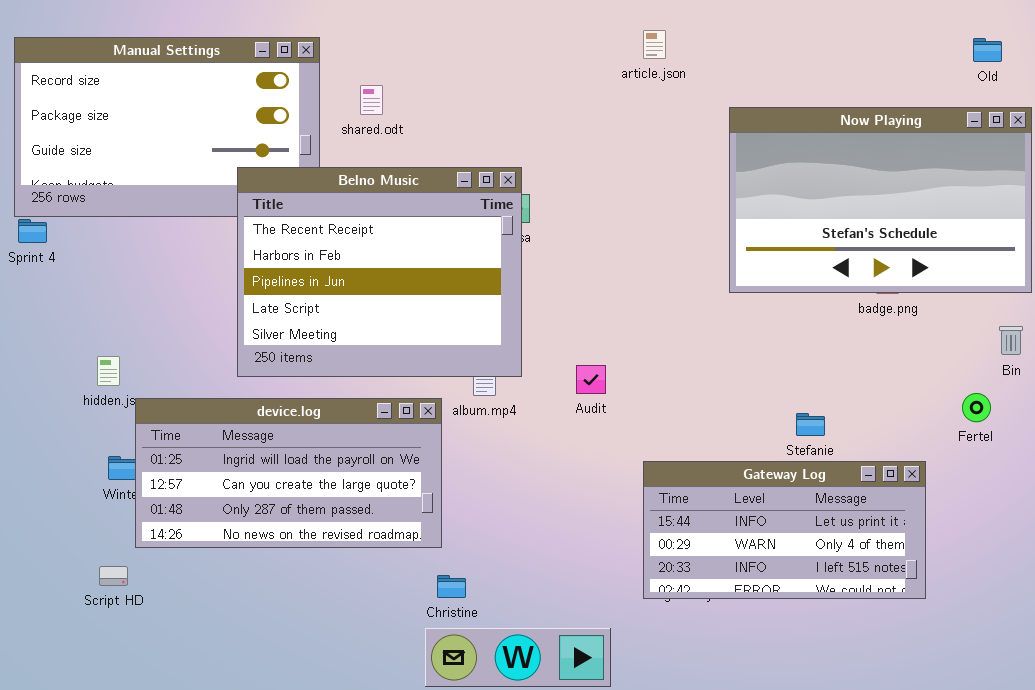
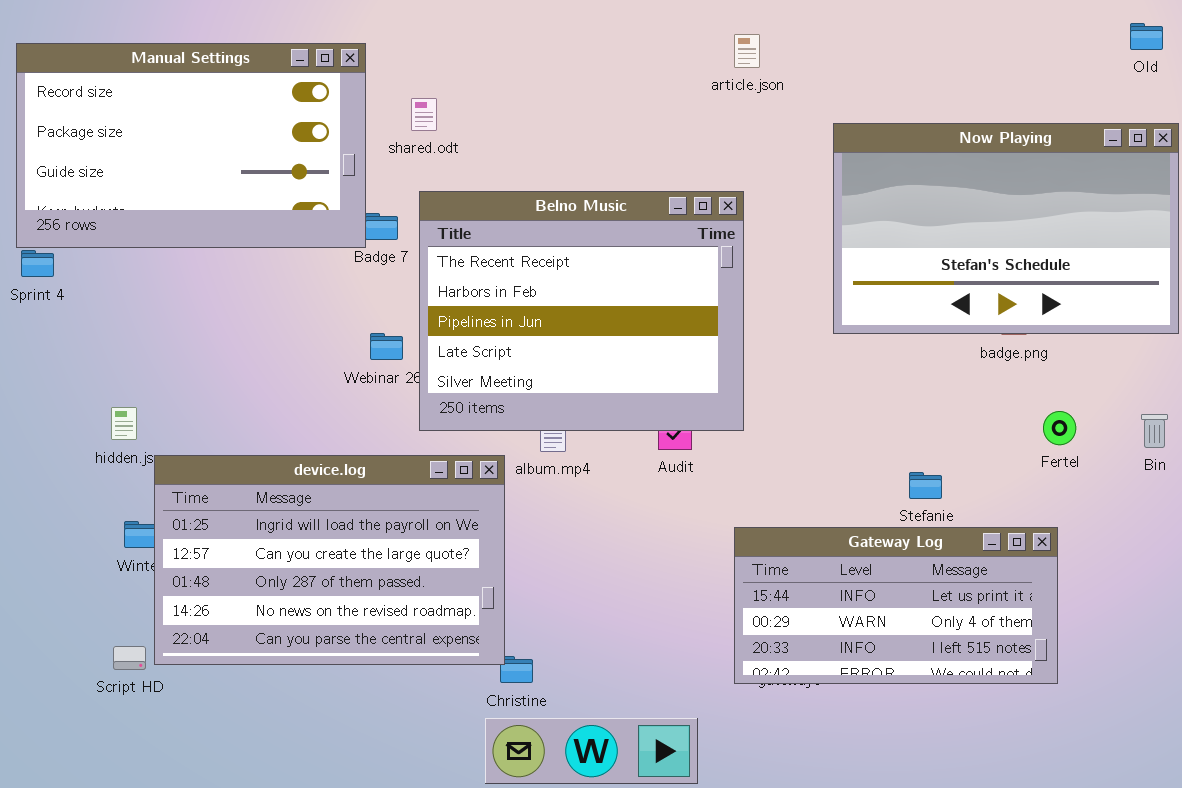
Old: [973,38,1002,62] -> [1130,23,1163,50], moved
Belno Music: [237,167,522,377] -> [419,191,744,431], moved
Bin: [999,326,1023,355] -> [1141,414,1168,448], moved
Fertel: [962,393,991,422] -> [1043,411,1076,445], moved
device.log: [135,398,442,548] -> [154,455,505,665], resized

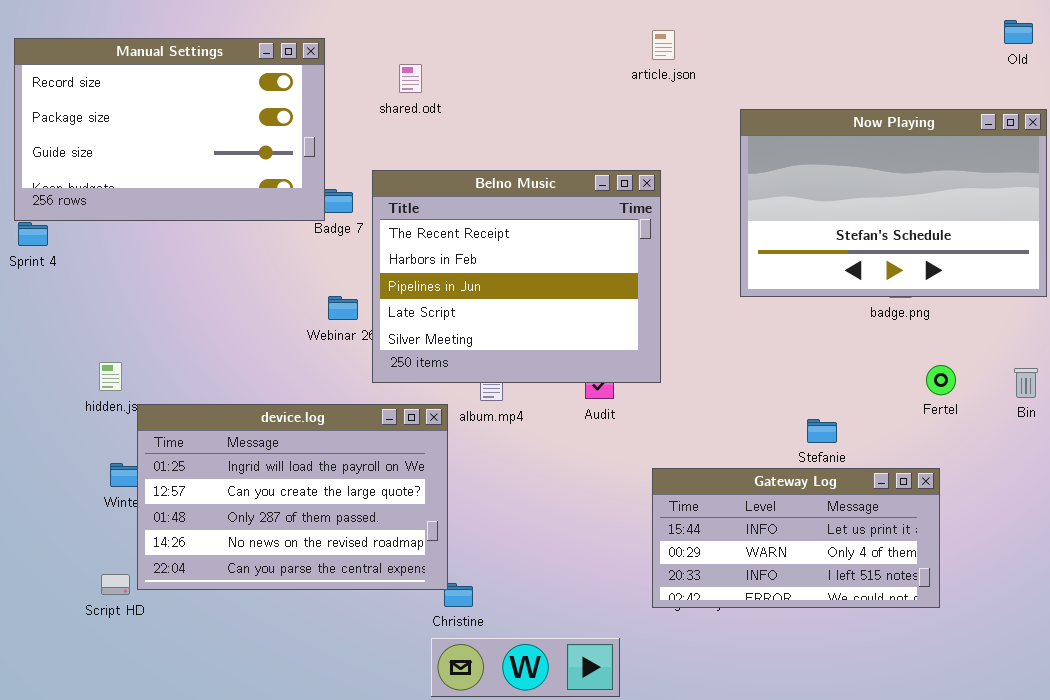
shared.odt: [411,98,437,131] -> [399,64,422,93], moved

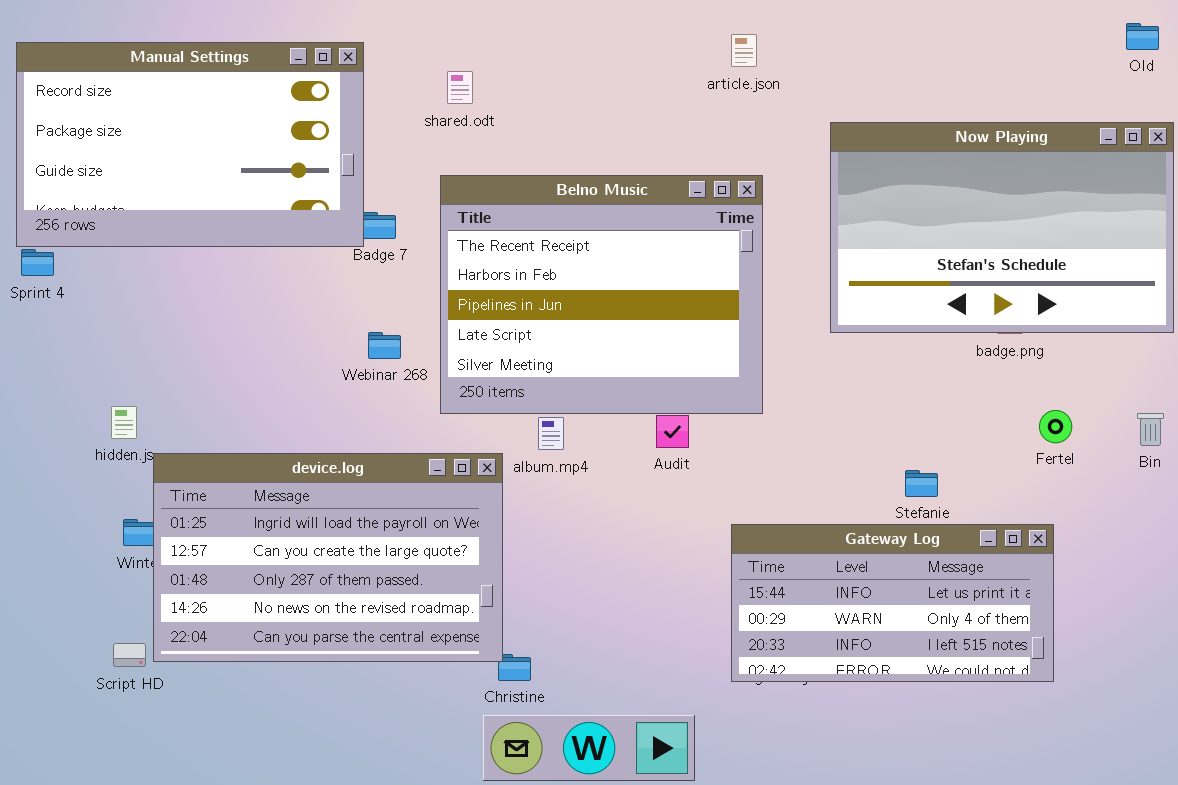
Belno Music: [372,170,661,383] -> [440,175,763,414], moved

